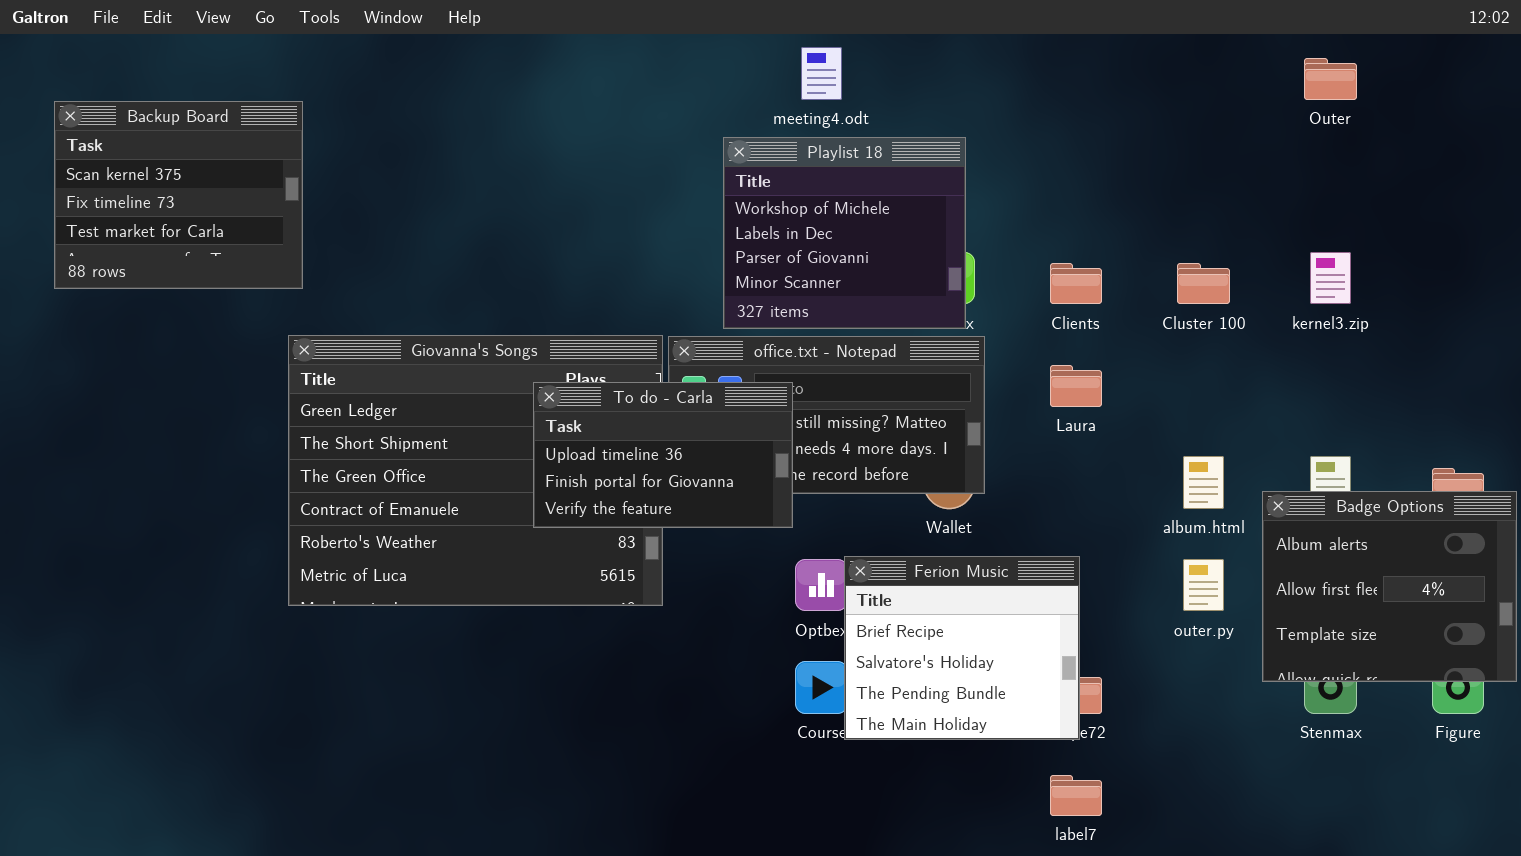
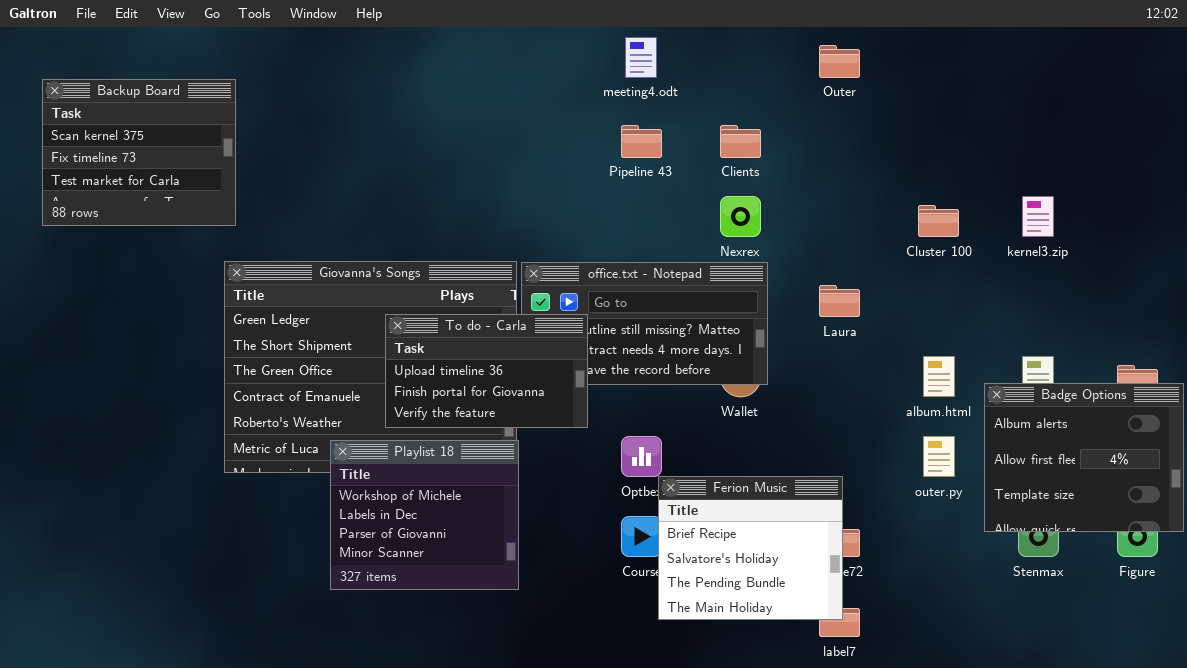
Outer: [1304,58,1357,100] -> [819,45,860,78], moved
Playlist 18: [723,137,966,329] -> [330,440,519,590], moved
Clients: [1050,263,1102,304] -> [720,125,761,158], moved
To do - Carla: [533,382,793,528] -> [385,314,588,428], moved
Ferion Music: [844,556,1080,740] -> [658,476,843,620], moved

